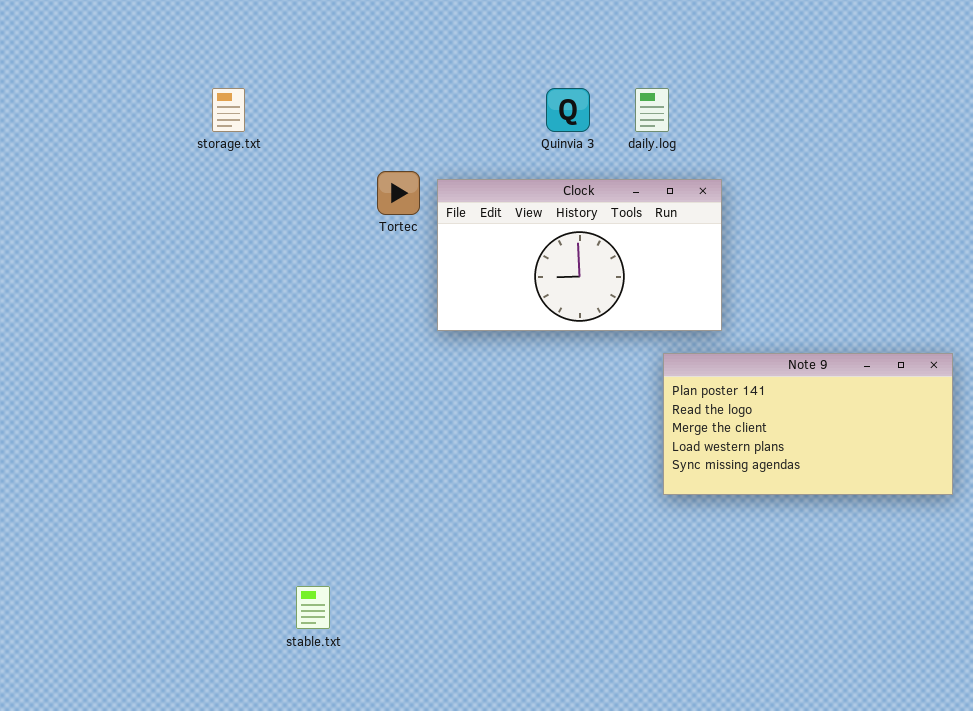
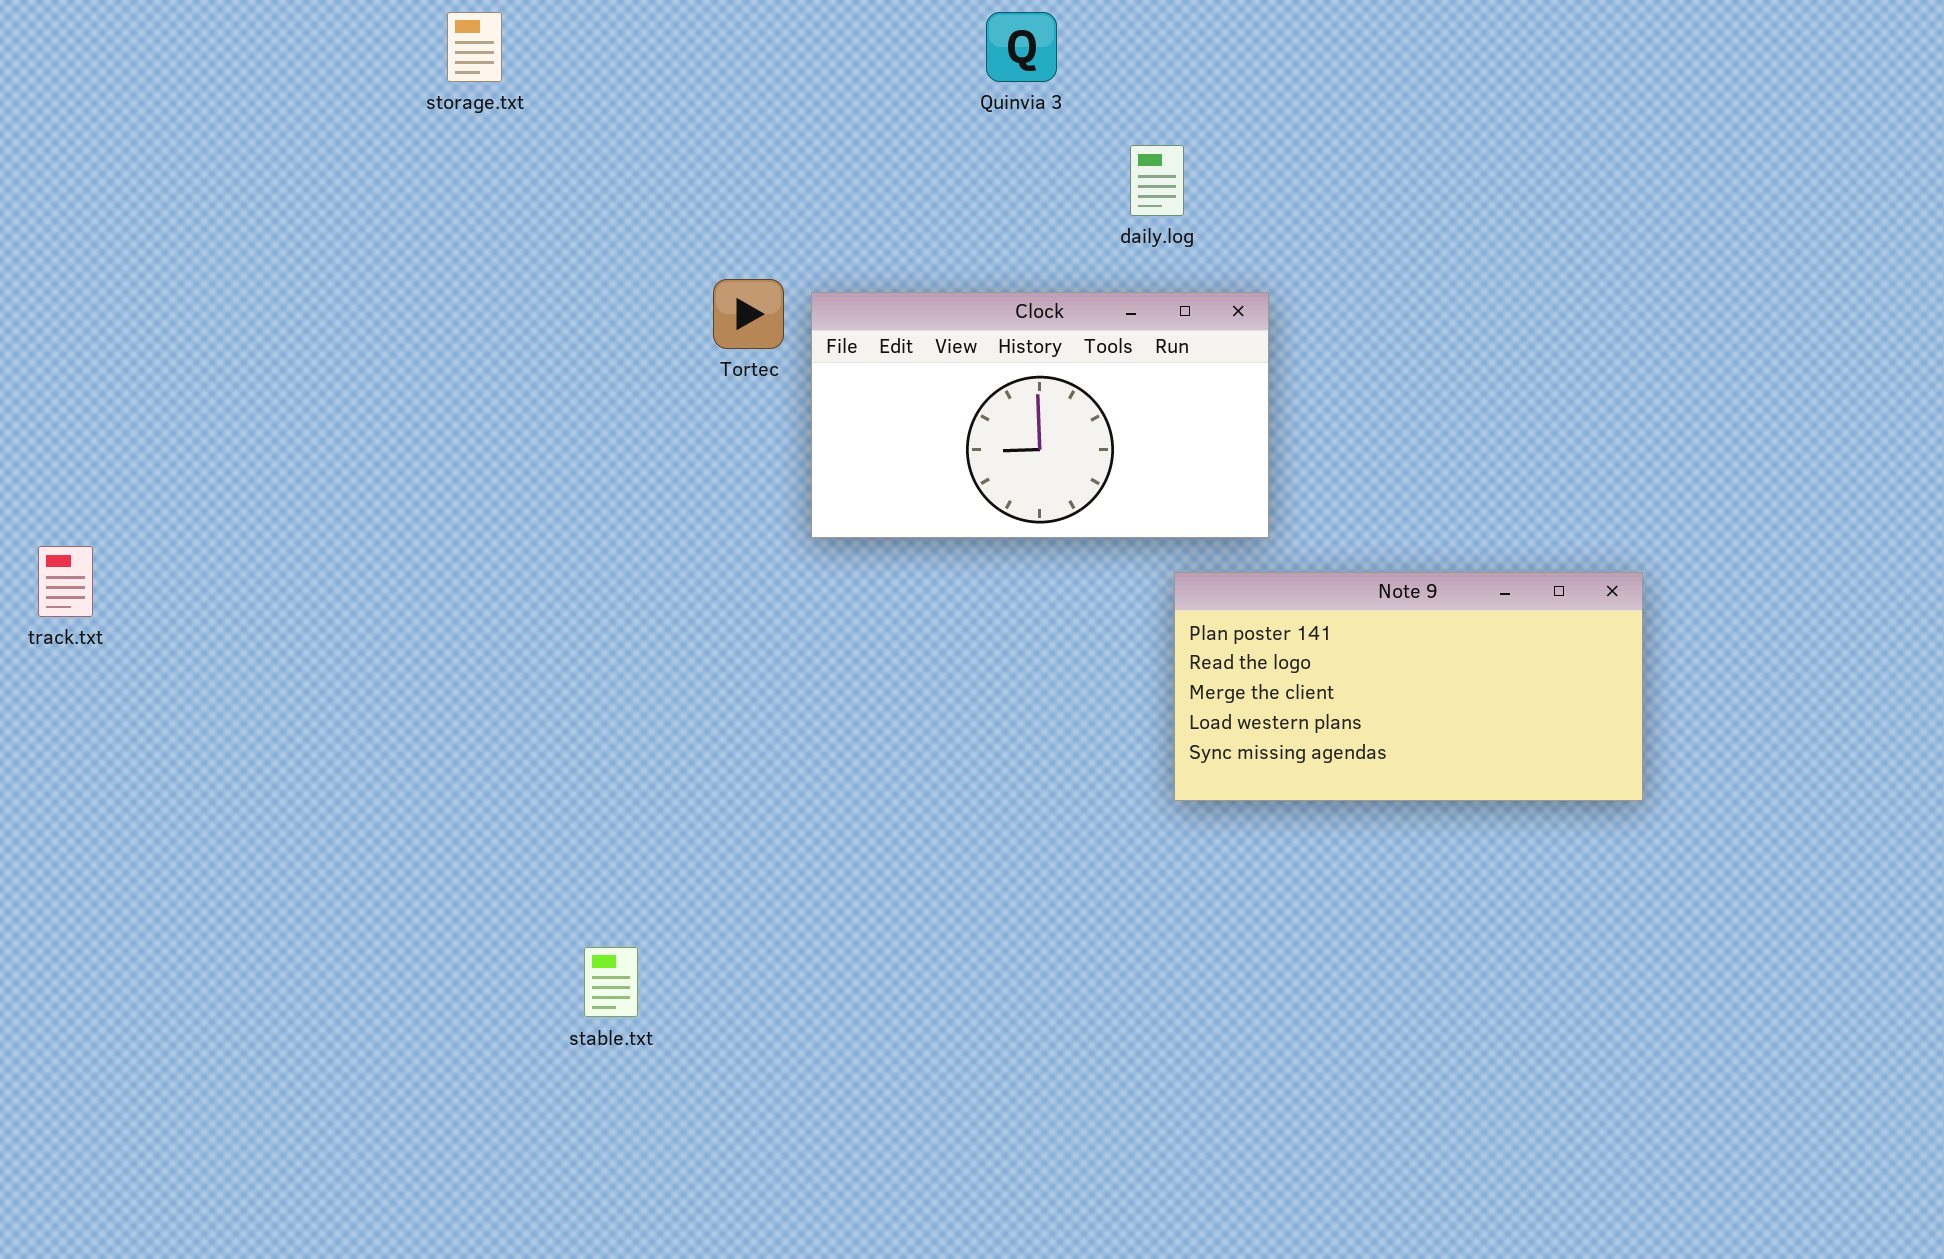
storage.txt: [212,88,245,132] -> [447,12,502,82], moved
Quinvia 3: [546,88,590,132] -> [986,12,1057,82], moved

